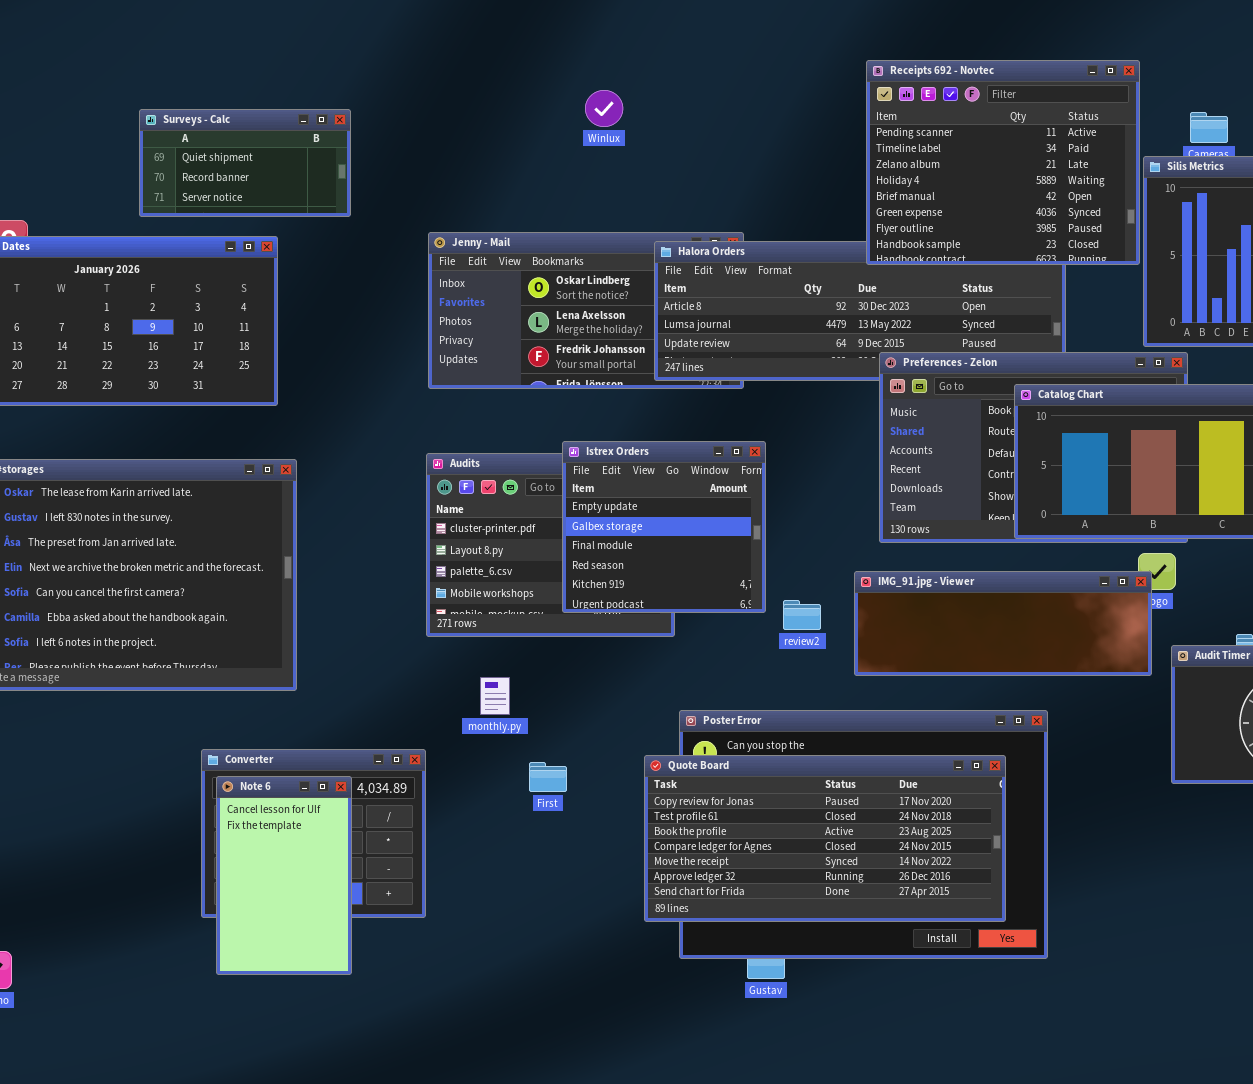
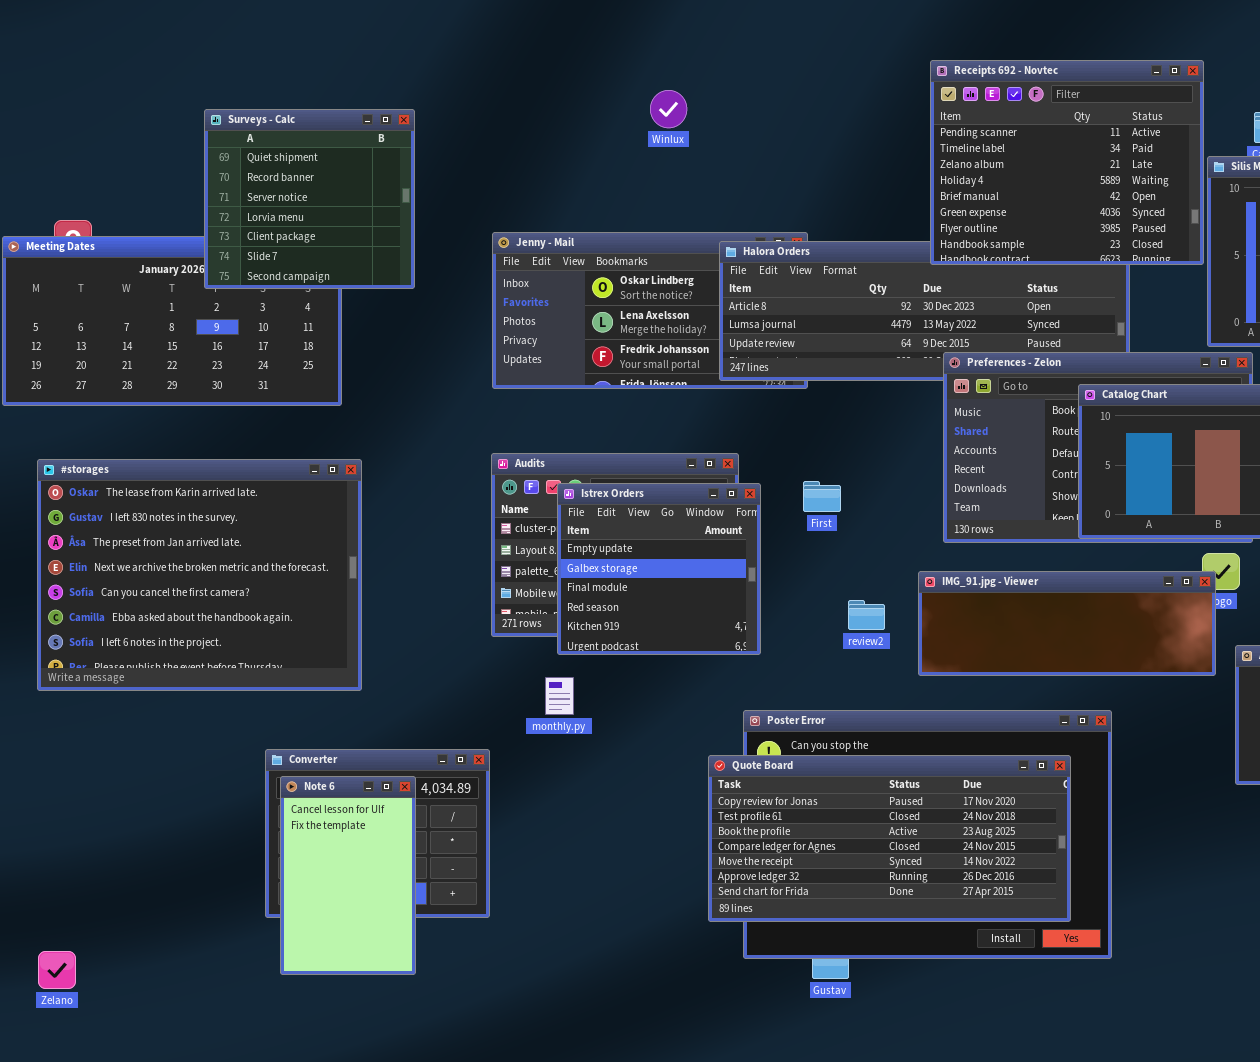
Surveys - Calc: [139,109,351,217] -> [204,109,415,289], resized
Istrex Orders: [562,441,766,613] -> [557,483,761,655], moved
First: [529,762,567,792] -> [803,481,841,512], moved

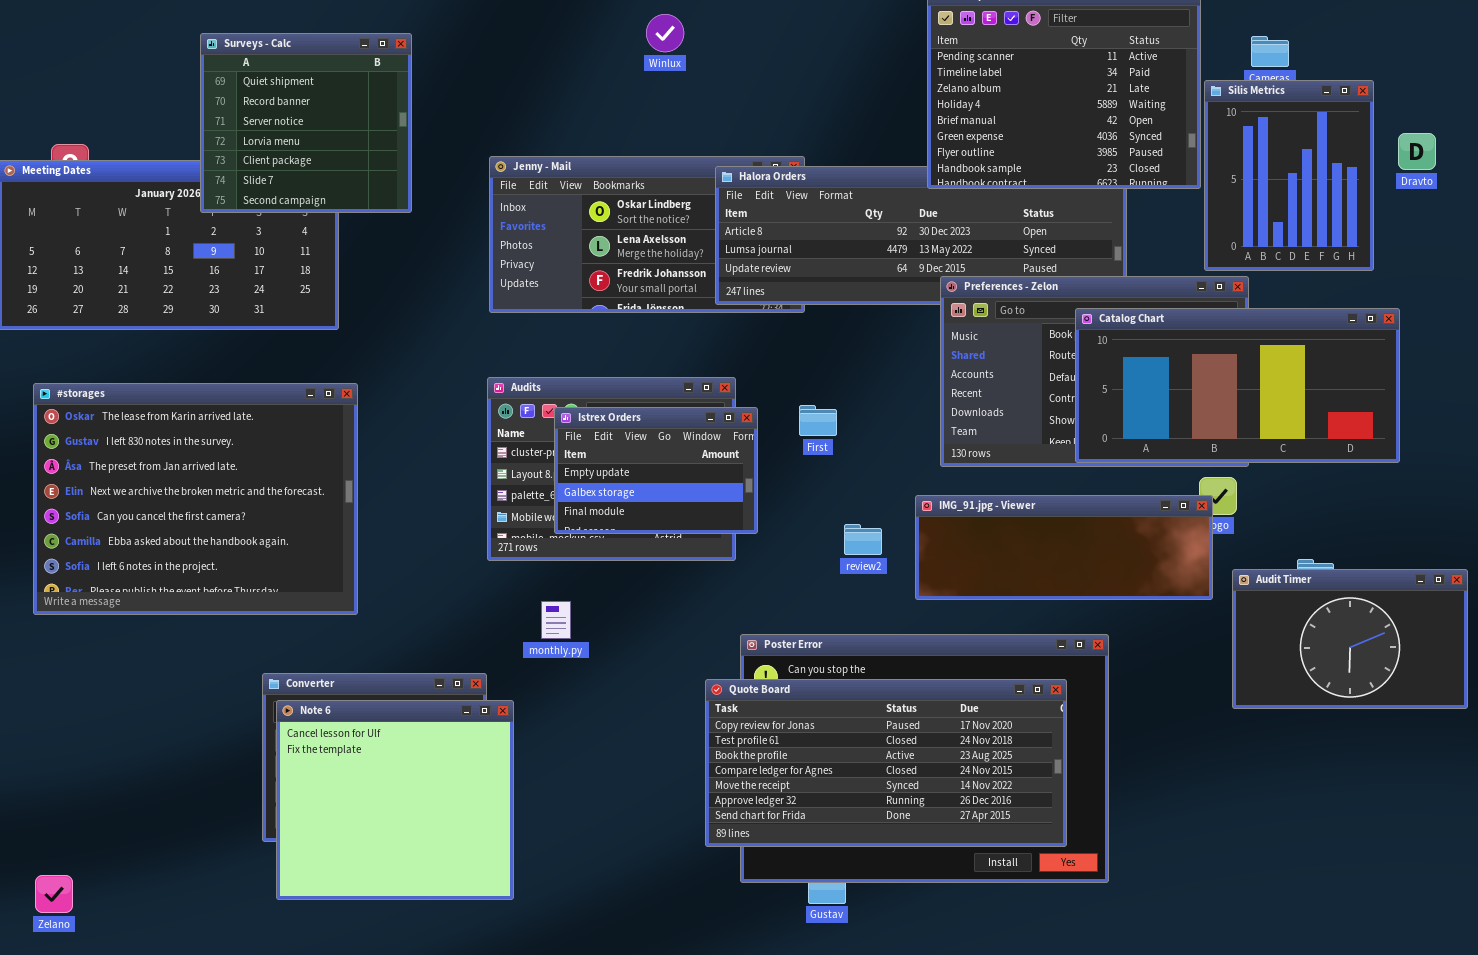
Istrex Orders: [557,483,761,655] -> [554,407,758,534], resized
Note 6: [280,776,416,975] -> [276,700,514,900], resized

